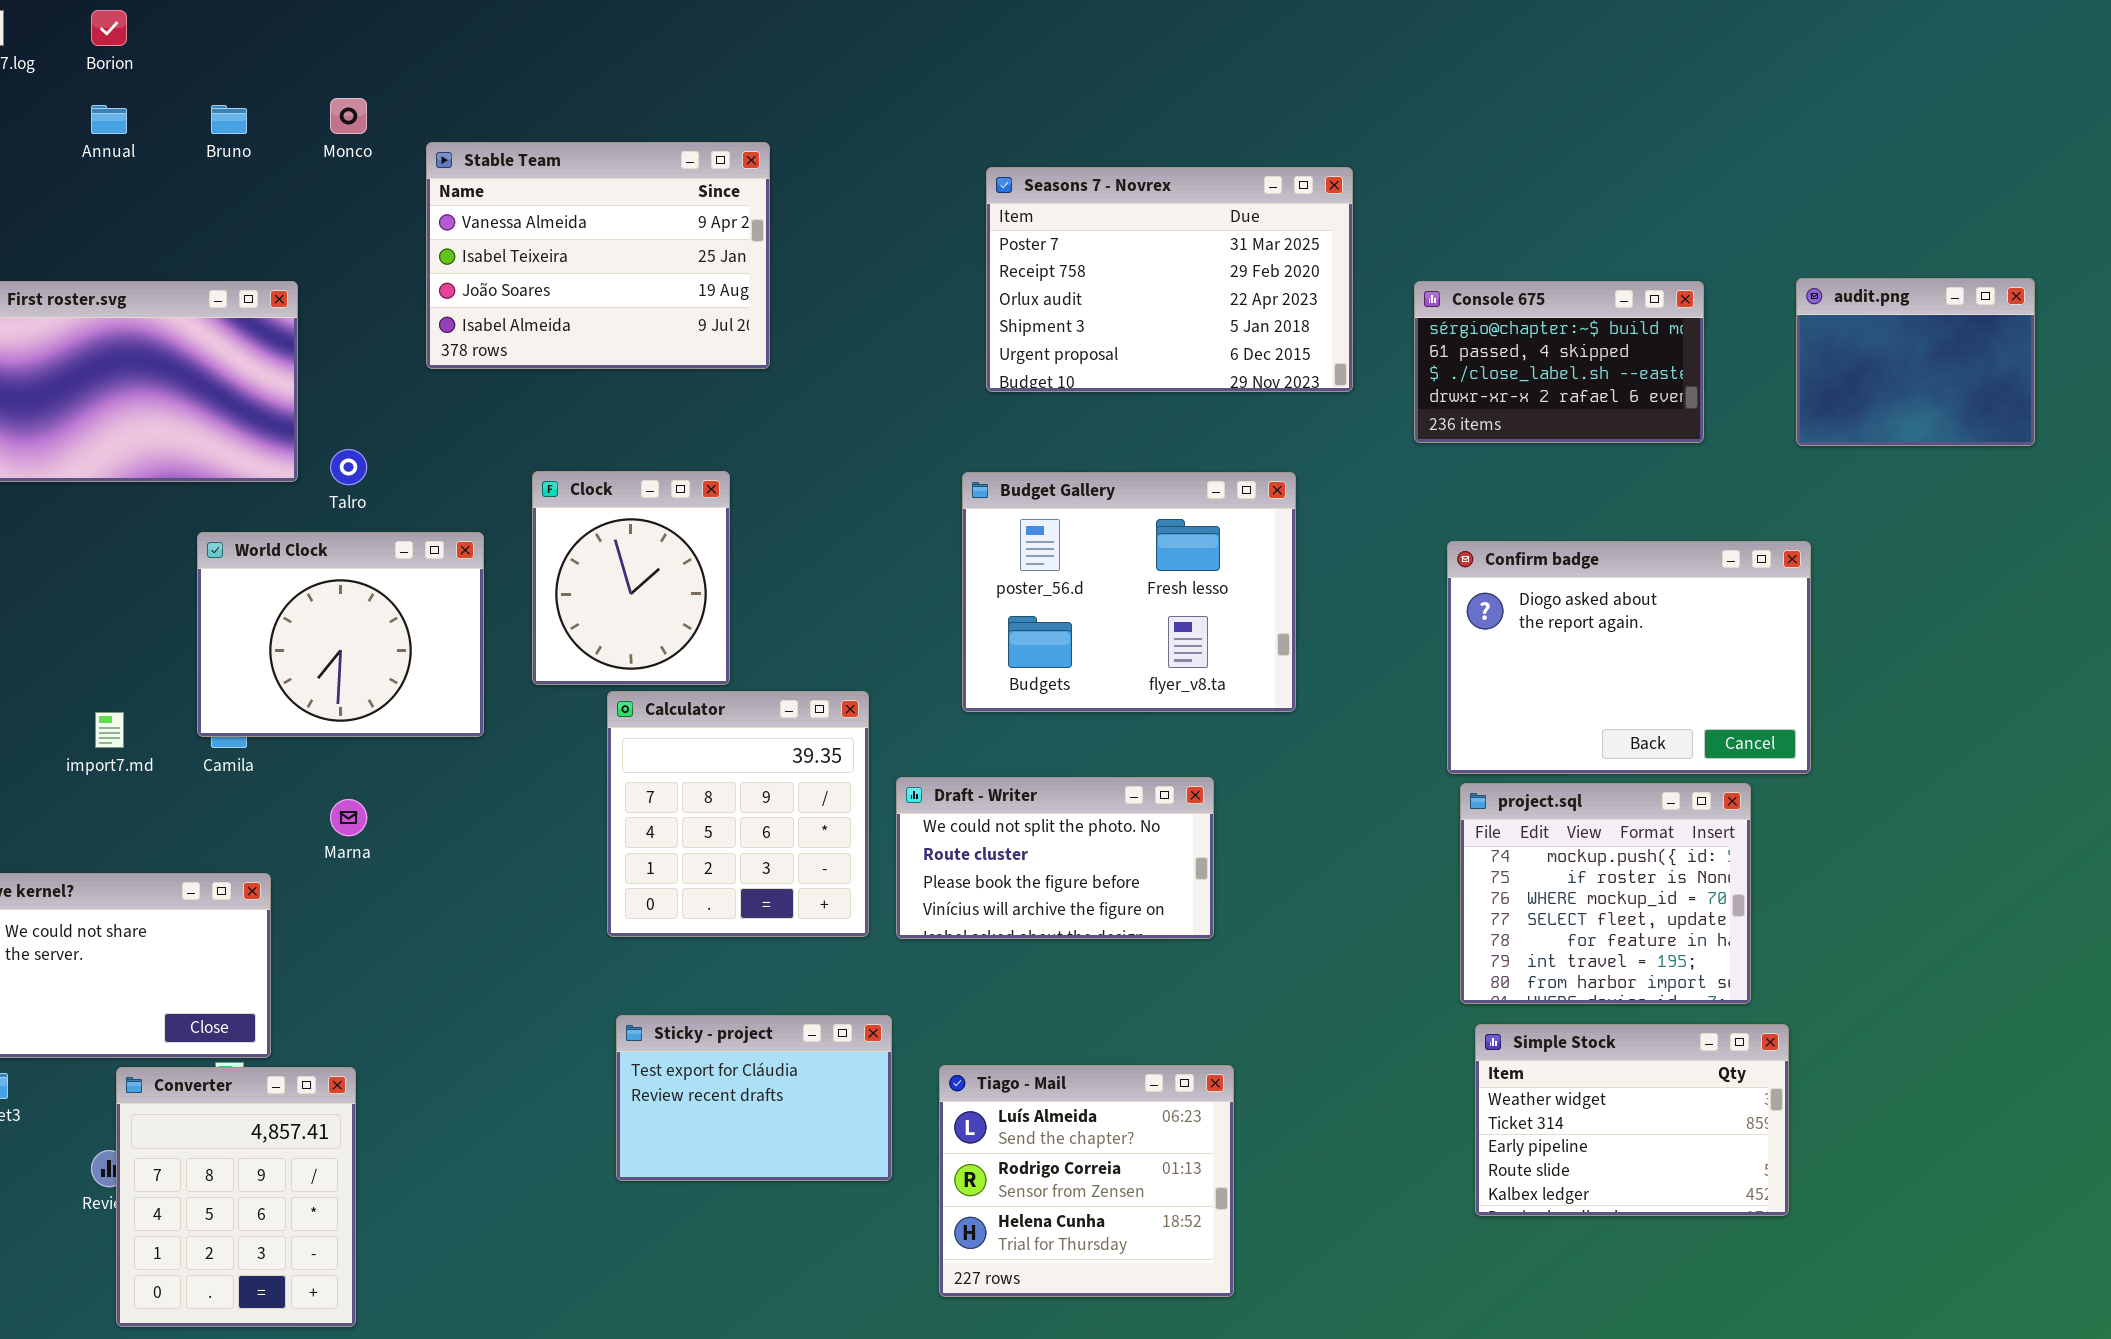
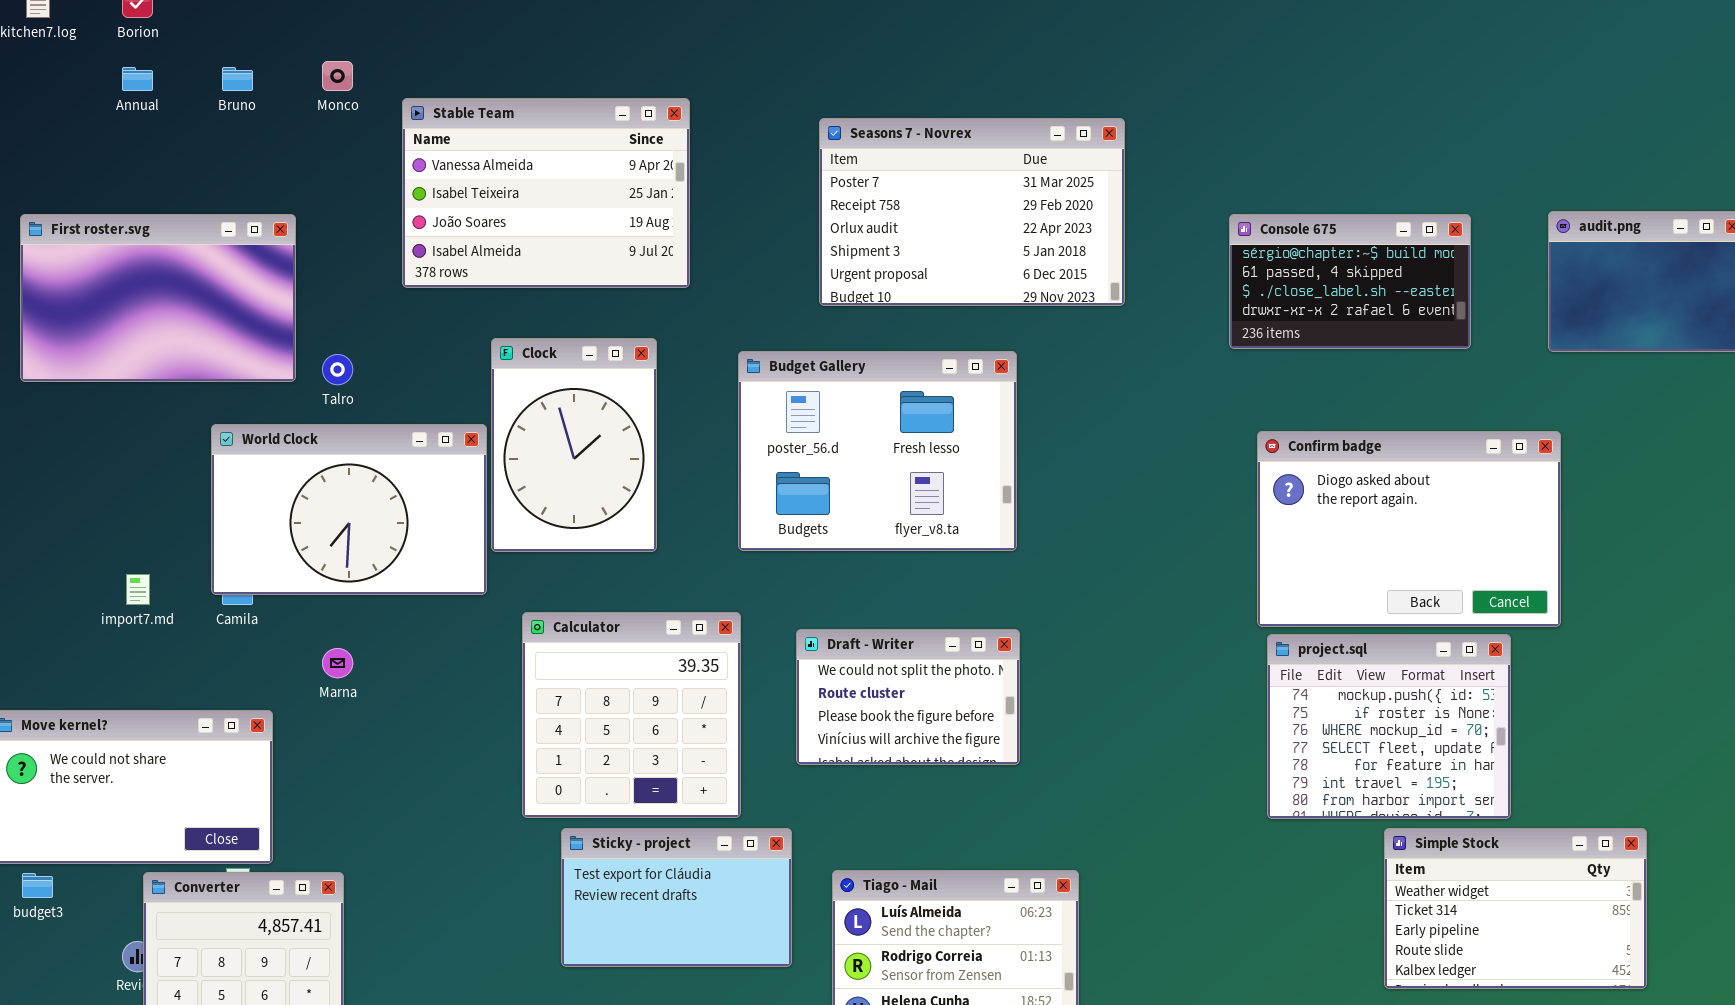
Seasons 7 - Novrex: [986,167,1353,392] -> [819,118,1125,306], moved
Clock: [532,471,730,685] -> [491,338,657,552], resized
Budget Gallery: [962,472,1296,712] -> [738,351,1017,551], moved
World Clock: [197,532,484,737] -> [211,424,487,595], resized
Calculator: [607,691,869,937] -> [522,612,741,818], moved
Draft - Writer: [896,777,1214,939] -> [796,629,1020,765], resized
Simple Stock: [1475,1024,1789,1216] -> [1384,828,1647,989], moved

